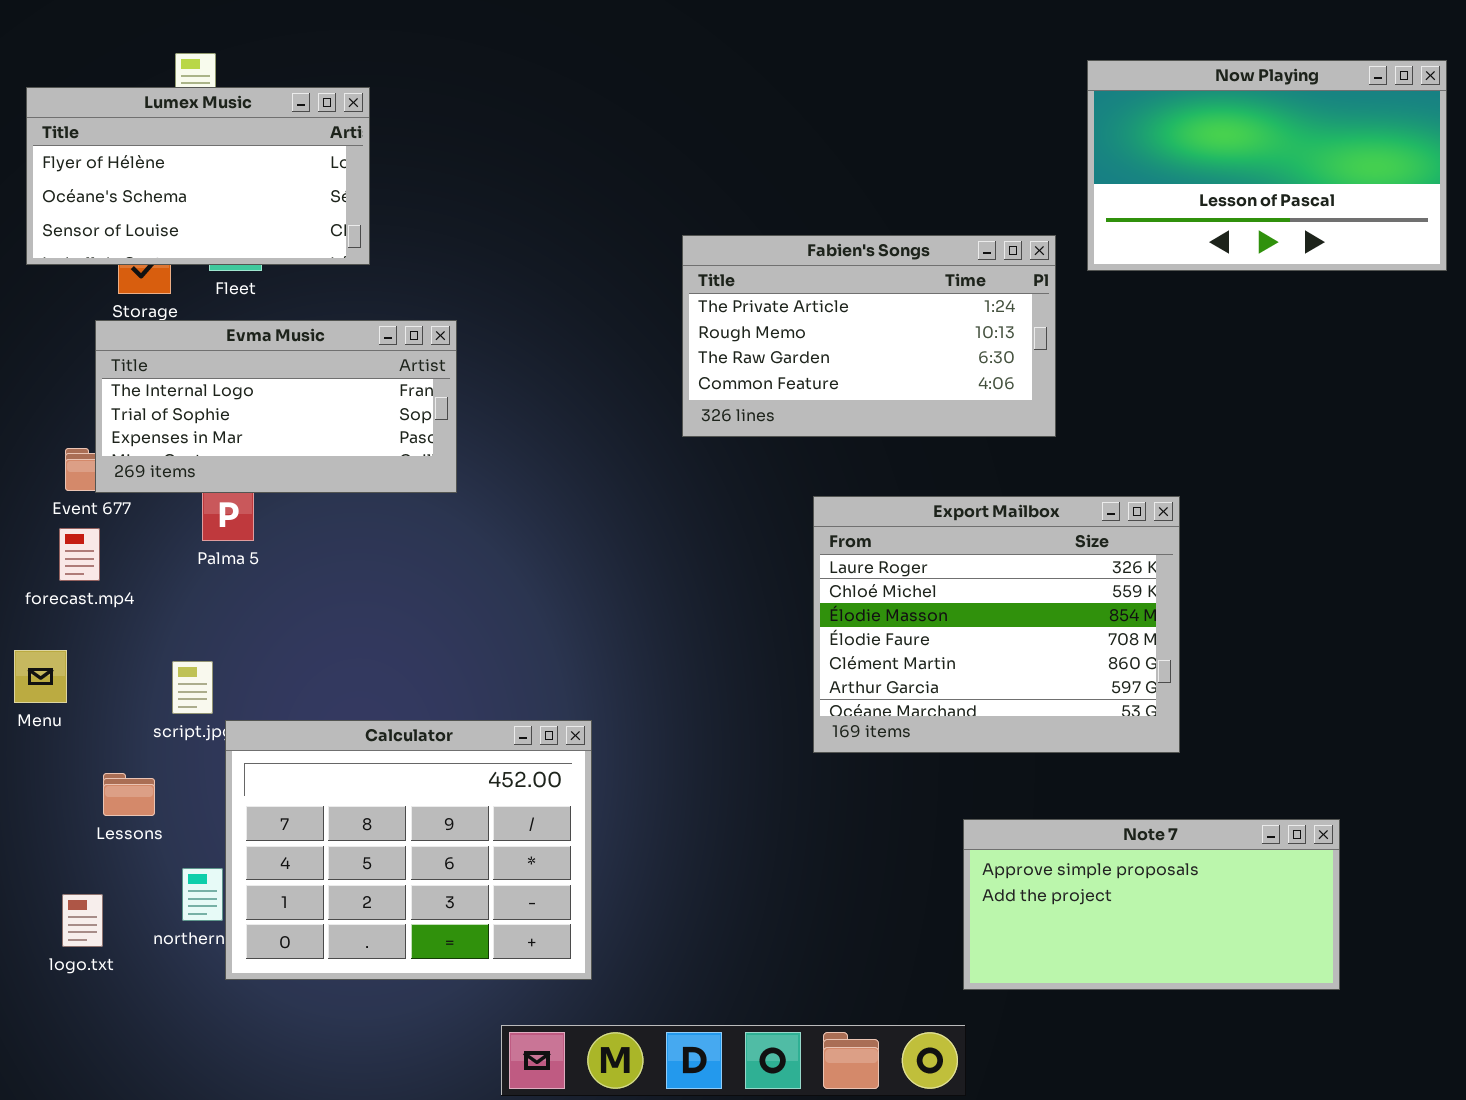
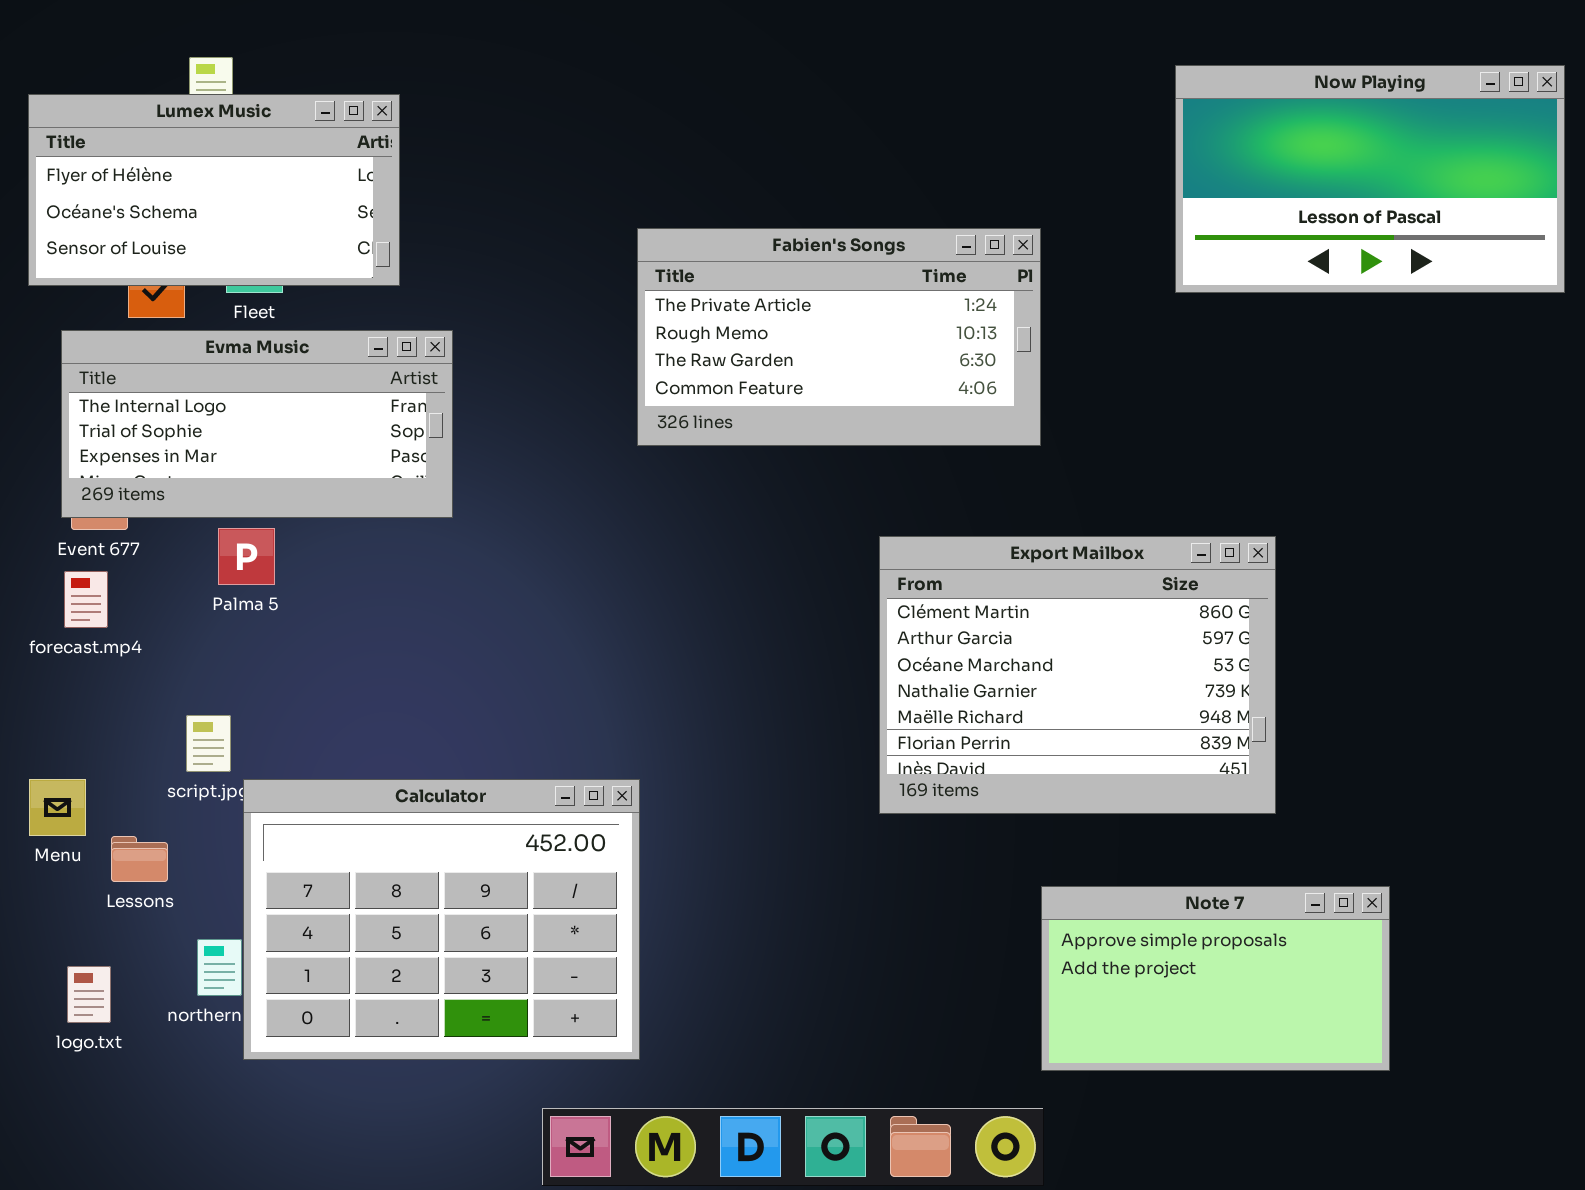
Fabien's Songs: [682,235,1056,437] -> [637,228,1041,446], moved
Evma Music: [95,320,457,493] -> [61,330,453,518], moved
Export Mailbox: [813,496,1180,753] -> [879,536,1276,814], scrolled down 4 rows
Menu: [14,650,67,703] -> [29,779,86,836], moved
Note 7: [963,819,1340,990] -> [1041,886,1390,1071], resized

